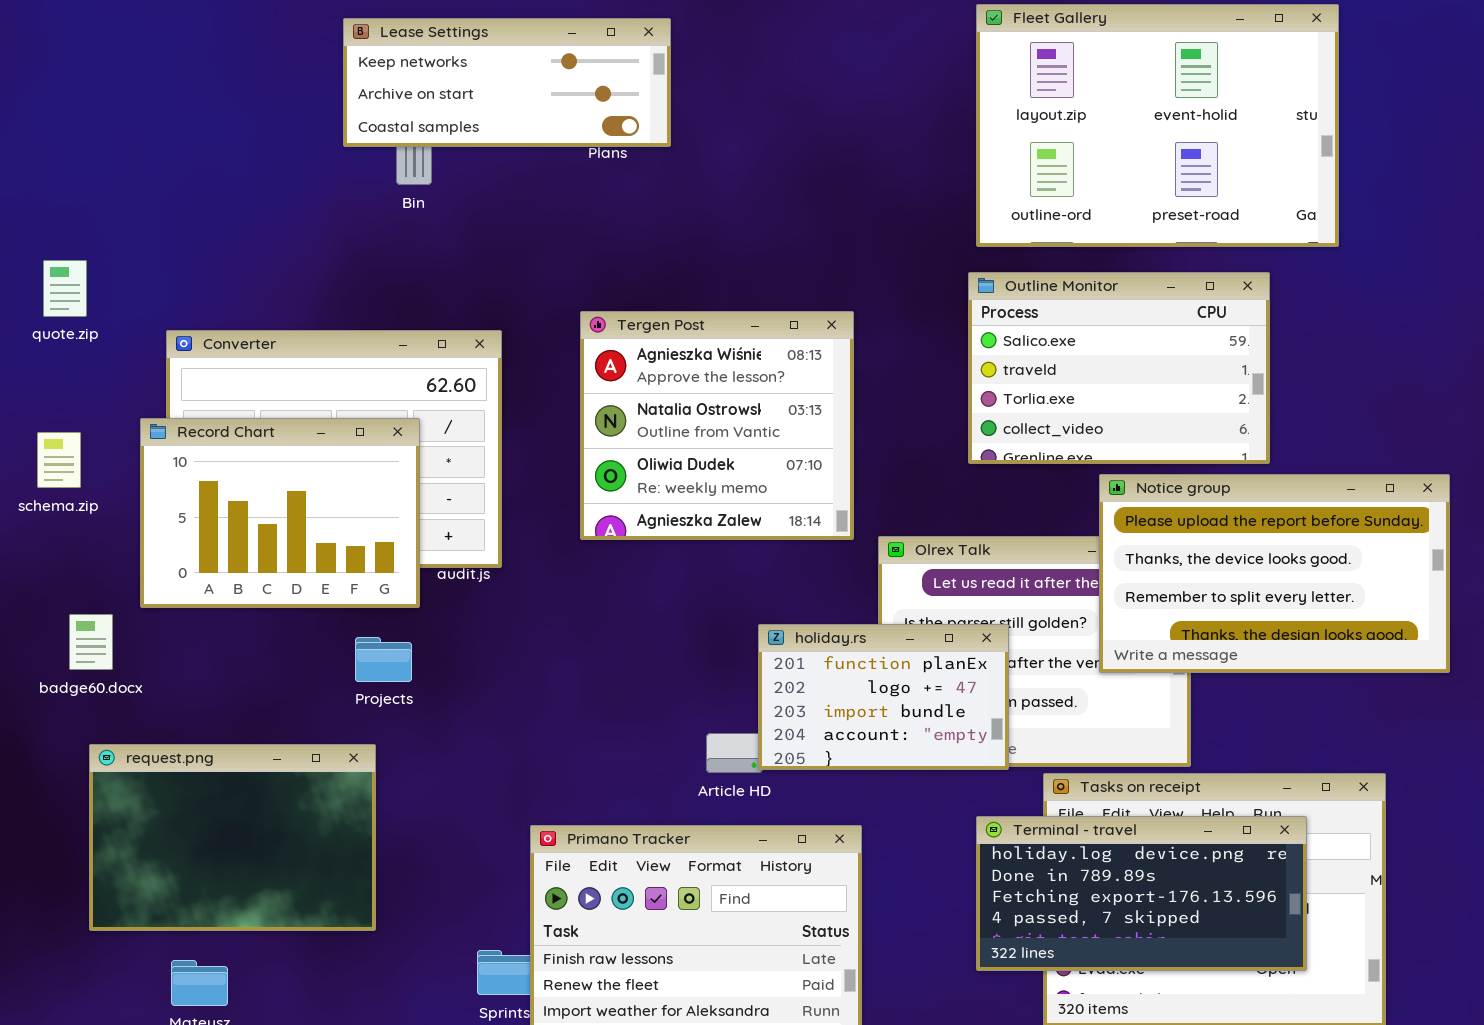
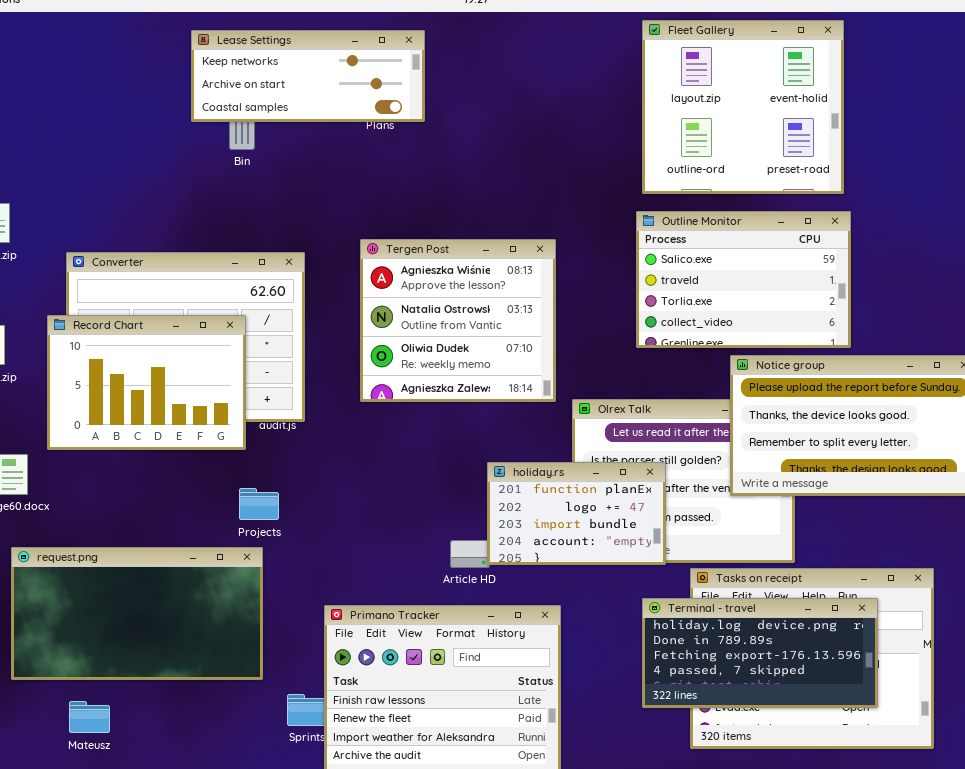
Fleet Gallery: [976,4,1339,247] -> [642,20,844,194], resized
Projects: [355,637,412,682] -> [239,488,279,520], moved
request.png: [89,744,376,931] -> [11,547,263,680], resized

